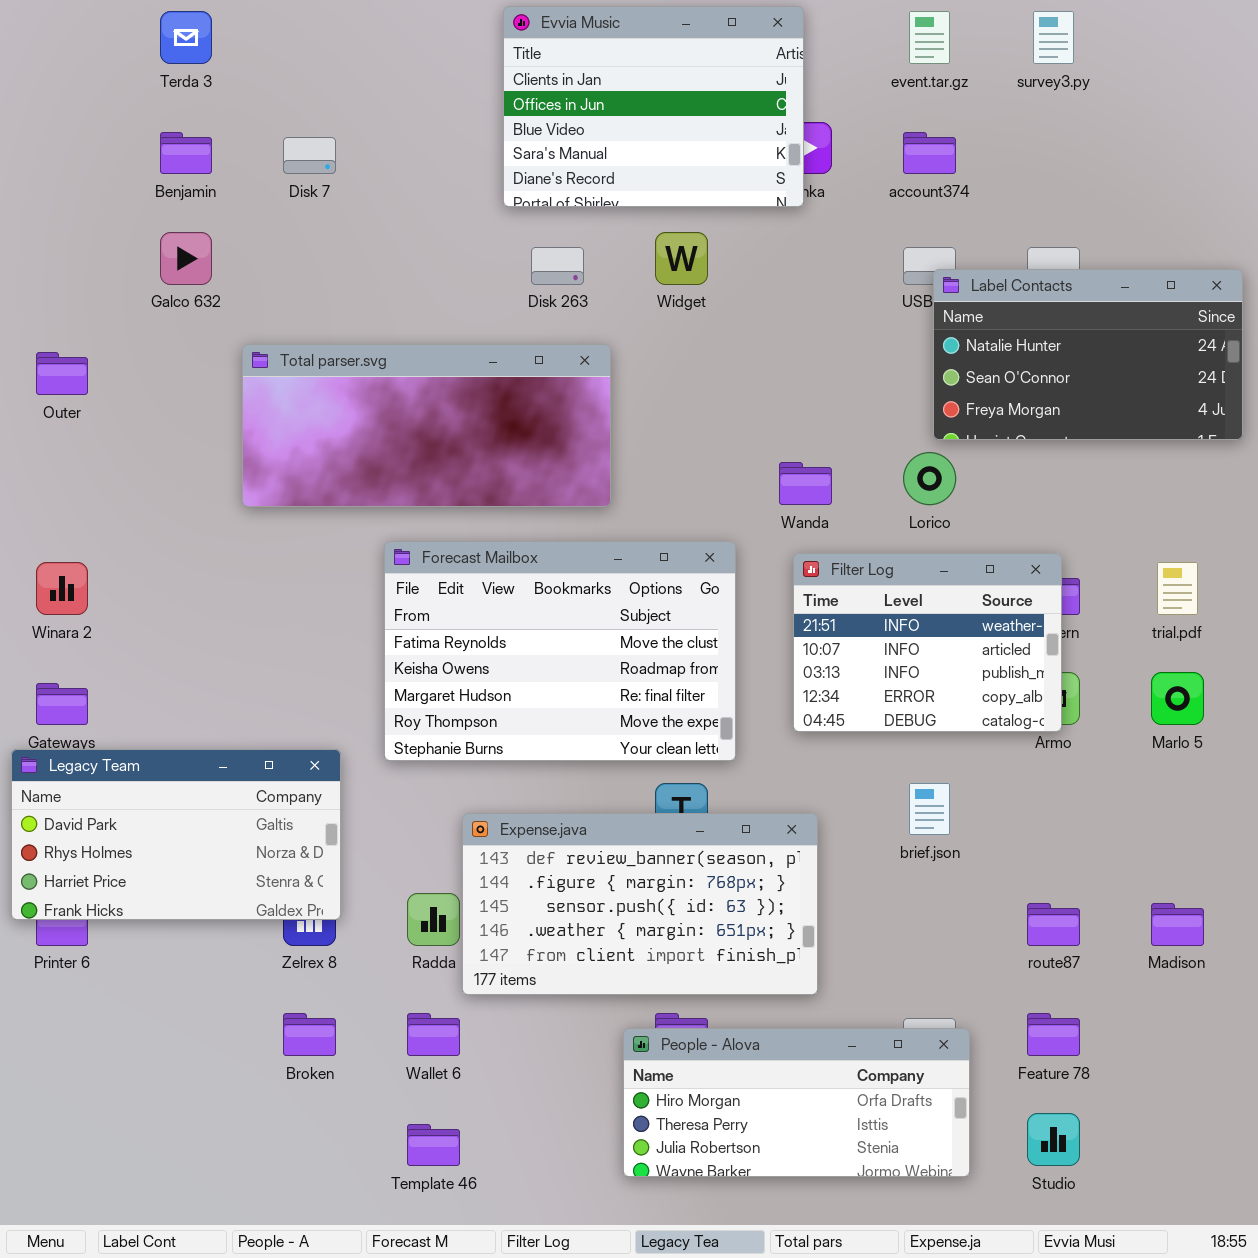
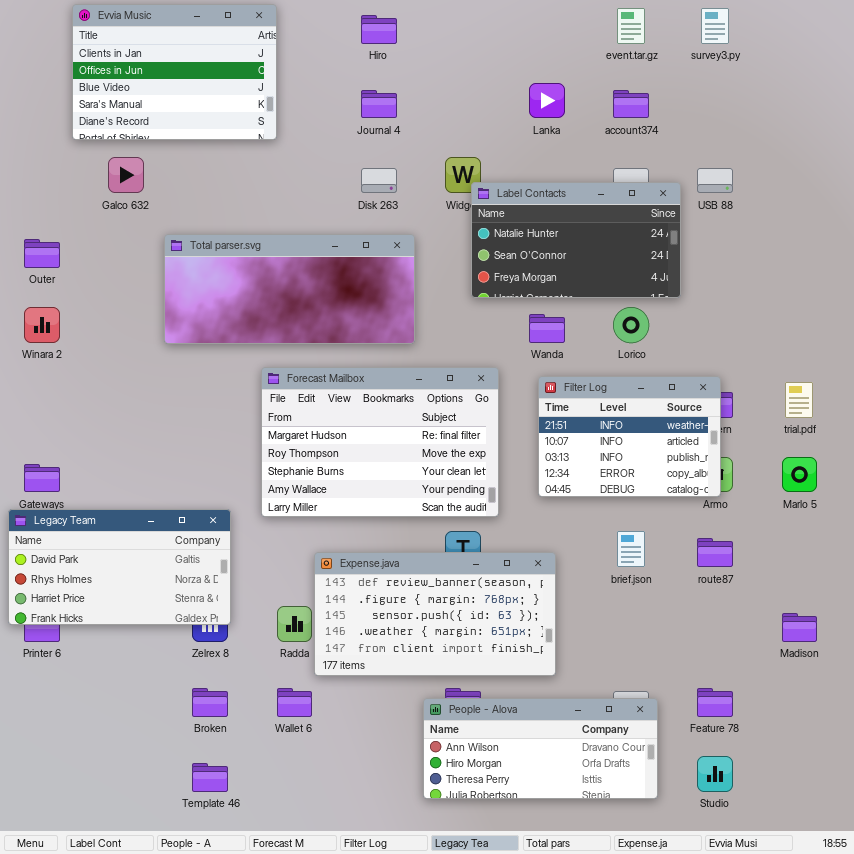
Evvia Music: [503,6,804,207] -> [72,4,277,140], moved
Label Contacts: [933,269,1243,440] -> [471,182,681,298], moved
Forecast Mailbox: [384,541,736,761] -> [261,367,499,517], scrolled down 2 rows
Winara 2: [36,562,88,615] -> [24,307,60,343], moved
route87: [1027,903,1080,946] -> [697,538,733,567], moved
People - Alova: [623,1028,970,1177] -> [423,698,658,799], scrolled up 1 row
Template 46: [407,1124,460,1166] -> [192,763,228,792], moved

